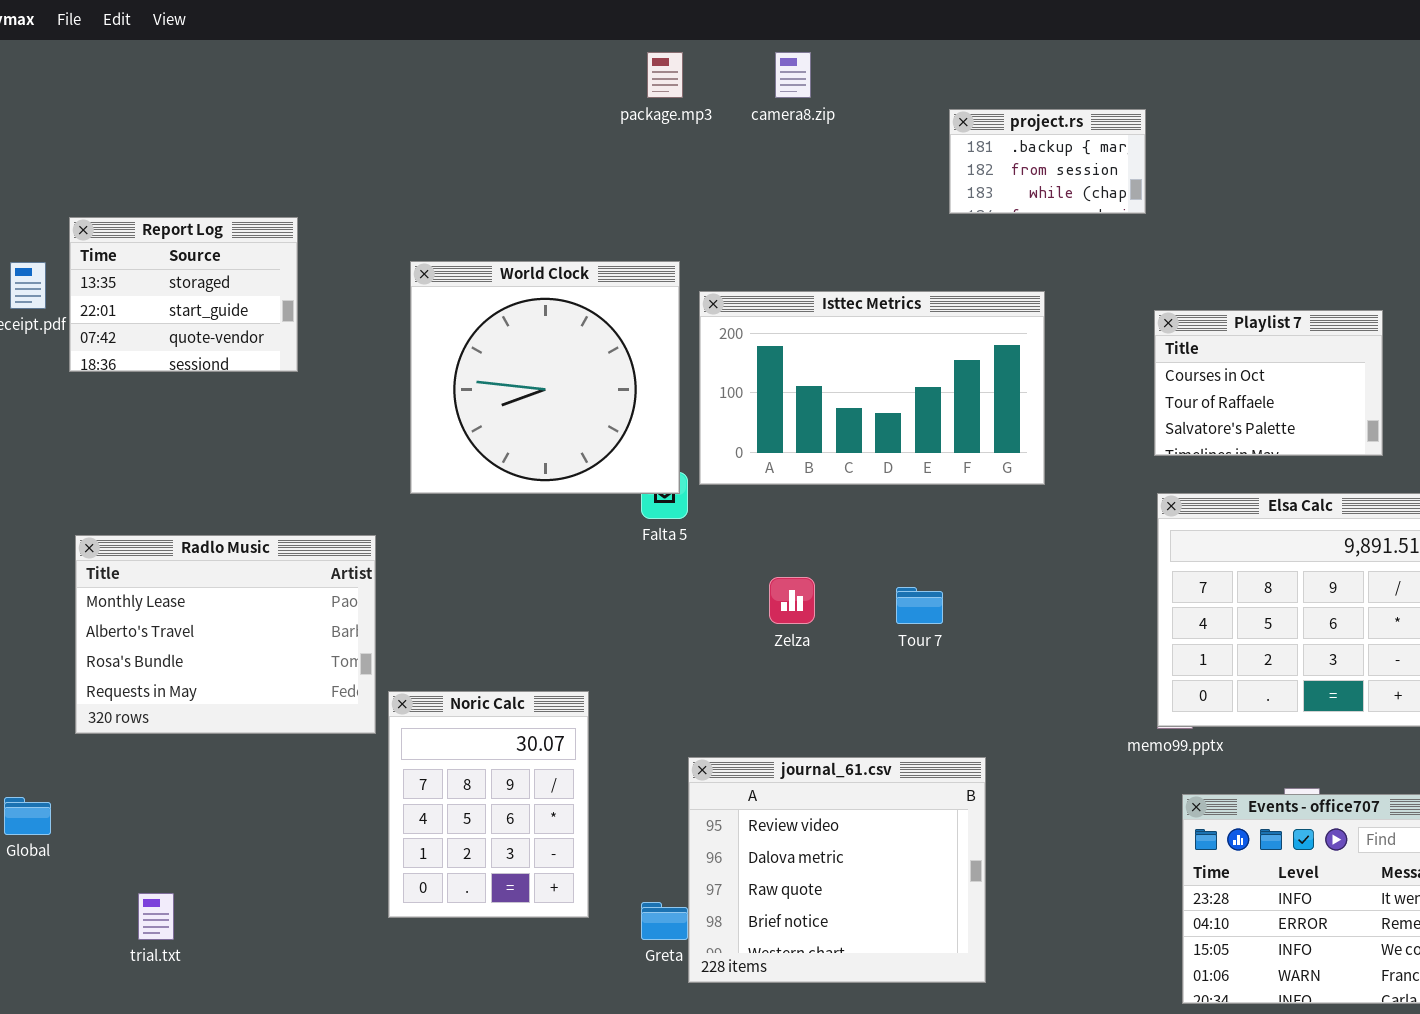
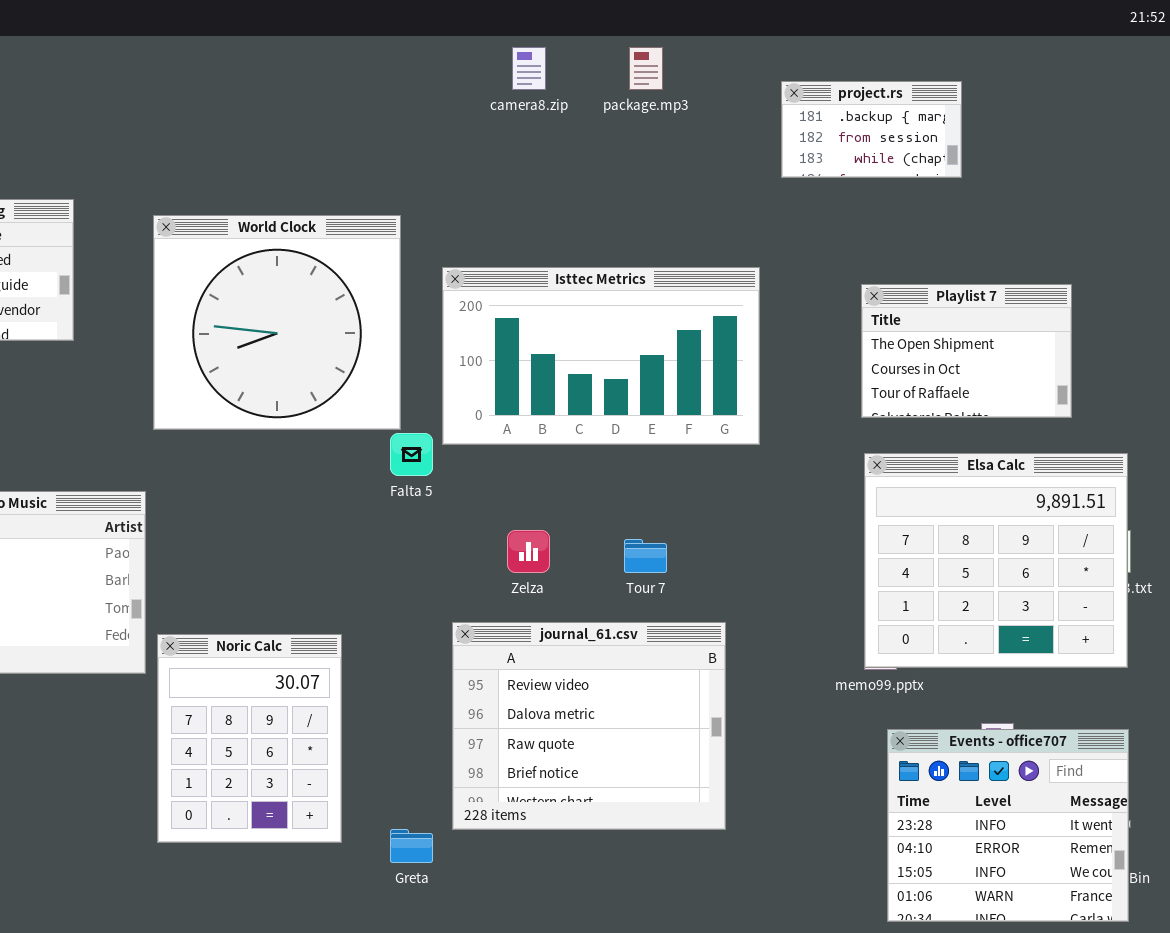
package.mp3: [647,52,683,98] -> [629,47,663,90], moved
project.rs: [949,109,1146,214] -> [781,81,962,178], moved
World Clock: [410,261,680,494] -> [153,215,401,430], moved
Playlist 7: [1154,310,1383,456] -> [861,284,1072,418], scrolled up 1 row
journal_61.csv: [688,757,986,983] -> [452,622,726,830], moved

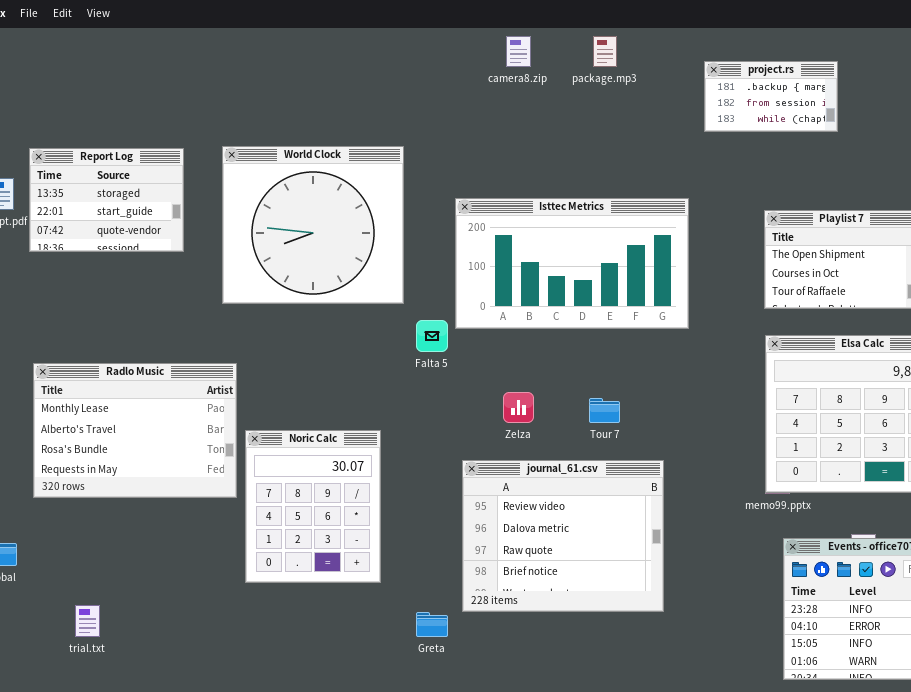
World Clock: [153,215,401,430] -> [222,146,404,304], moved
Noric Calc: [157,634,342,843] -> [245,430,381,583], moved

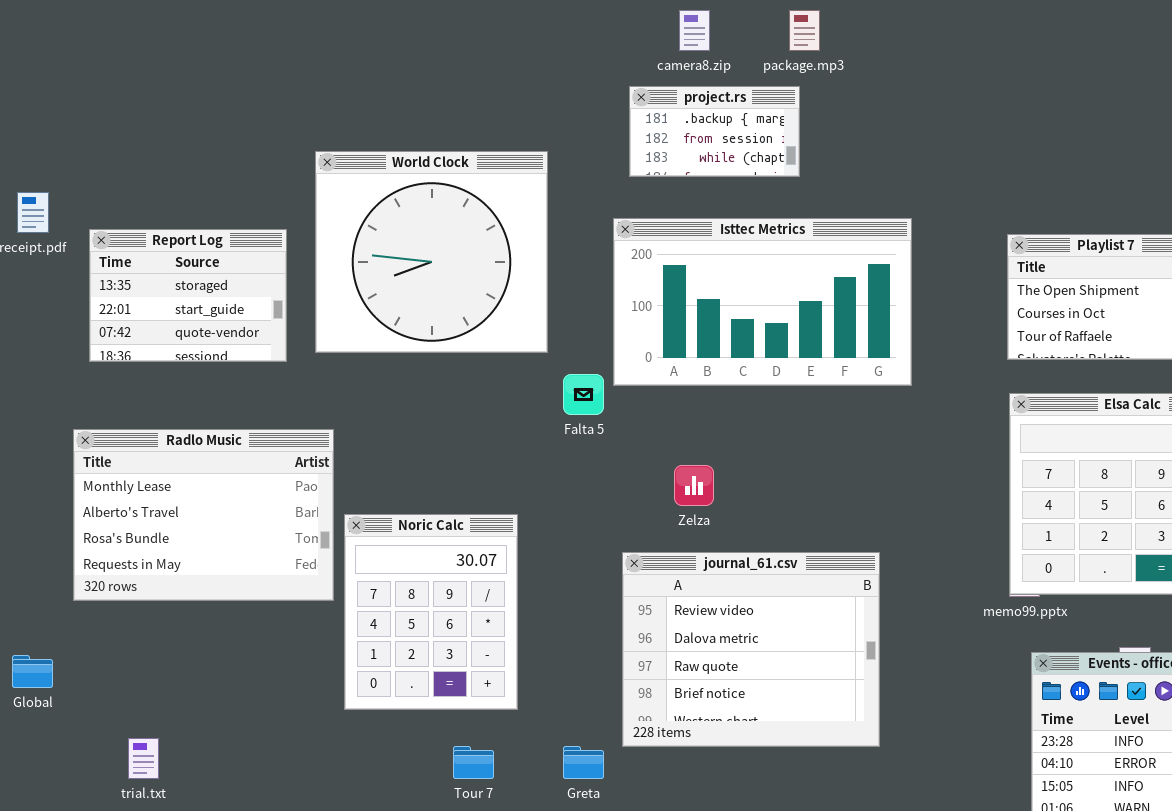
project.rs: [704,61,838,132] -> [629,86,800,177], moved
Report Log: [29,148,184,252] -> [89,229,287,362], moved
Tour 7: [589,398,620,423] -> [453,746,494,779], moved

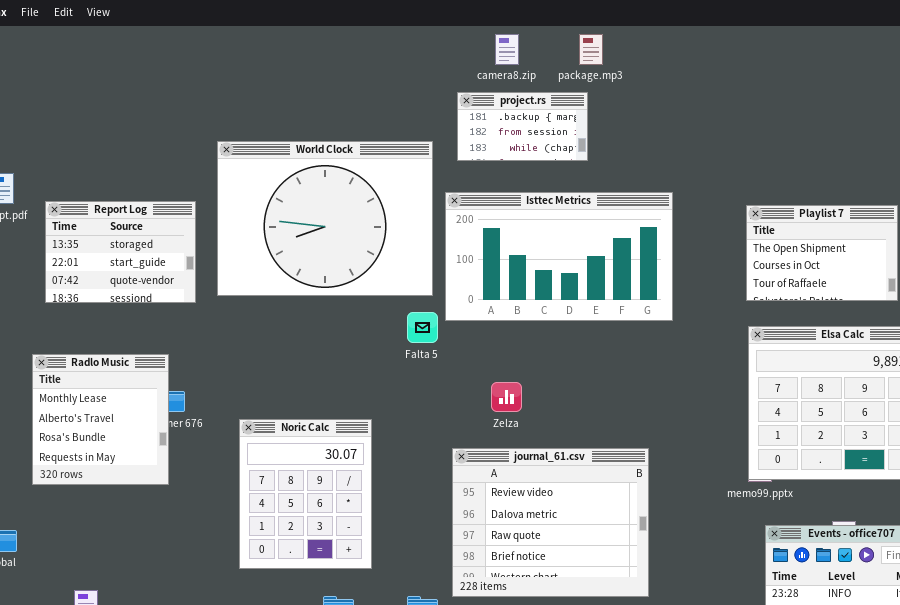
World Clock: [315,151,548,353] -> [217,141,433,296], resized
Radlo Music: [73,429,334,601] -> [32,354,169,485], resized

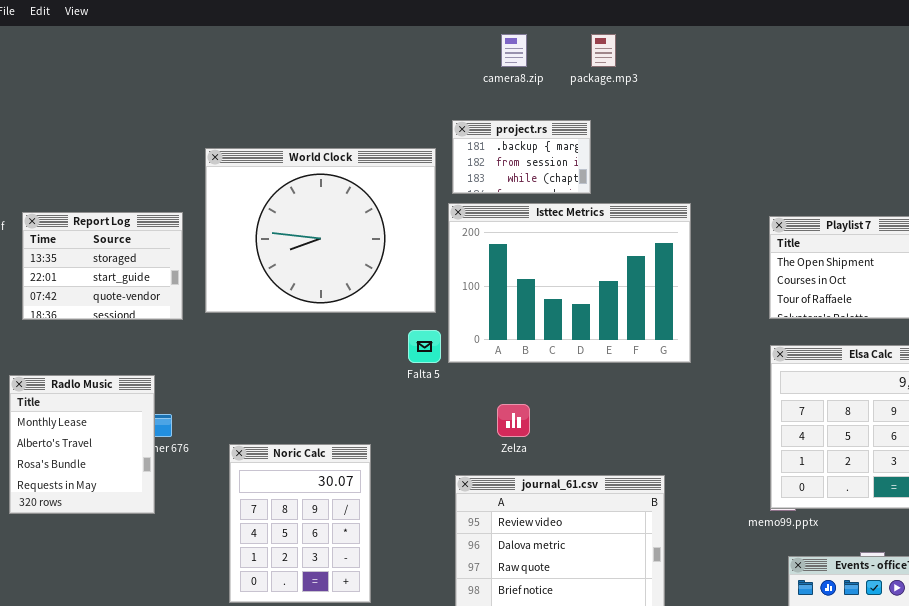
project.rs: [457,92,588,161] -> [452,120,591,194], moved
Isttec Metrics: [445,192,673,321] -> [448,203,691,363], resized

